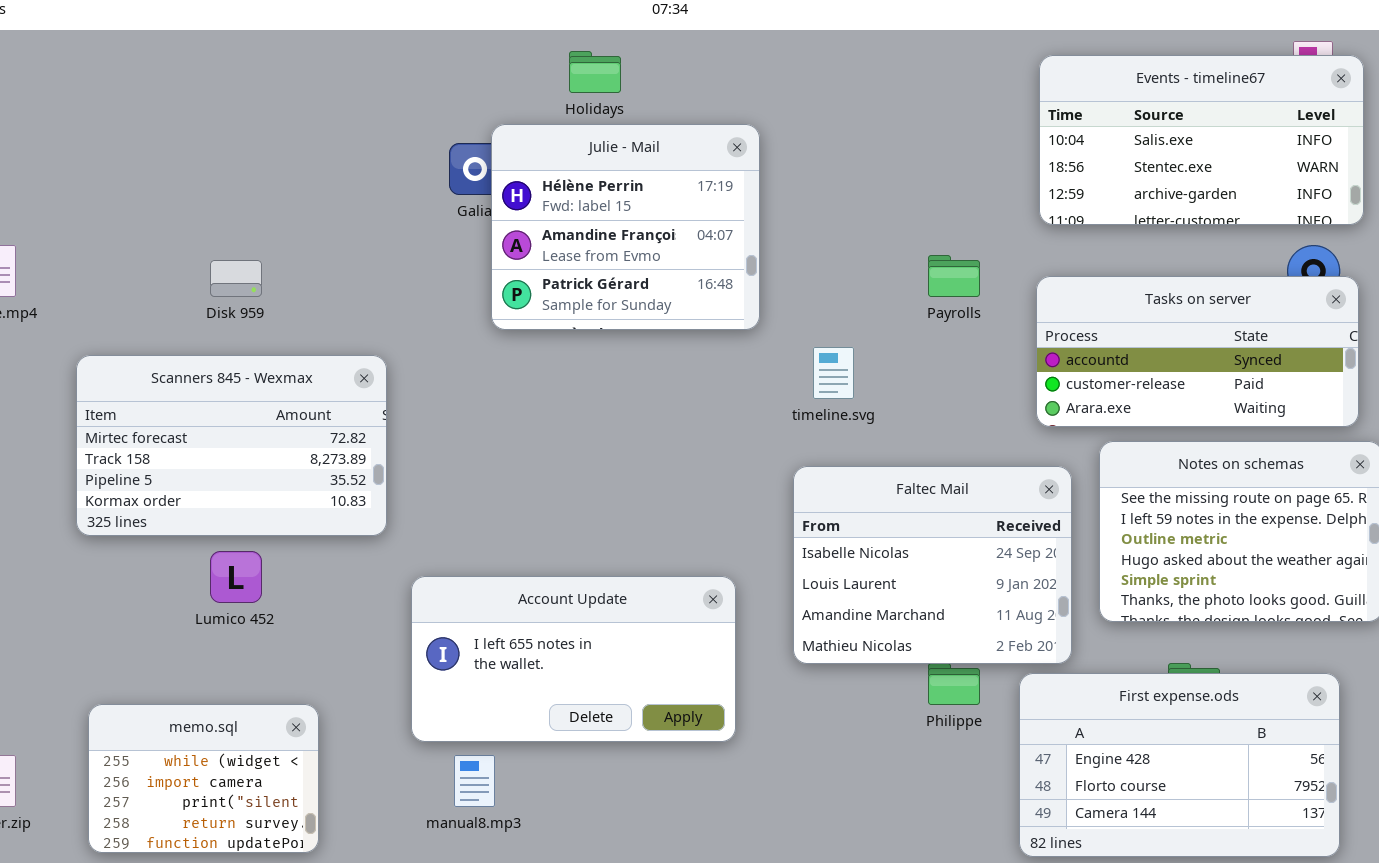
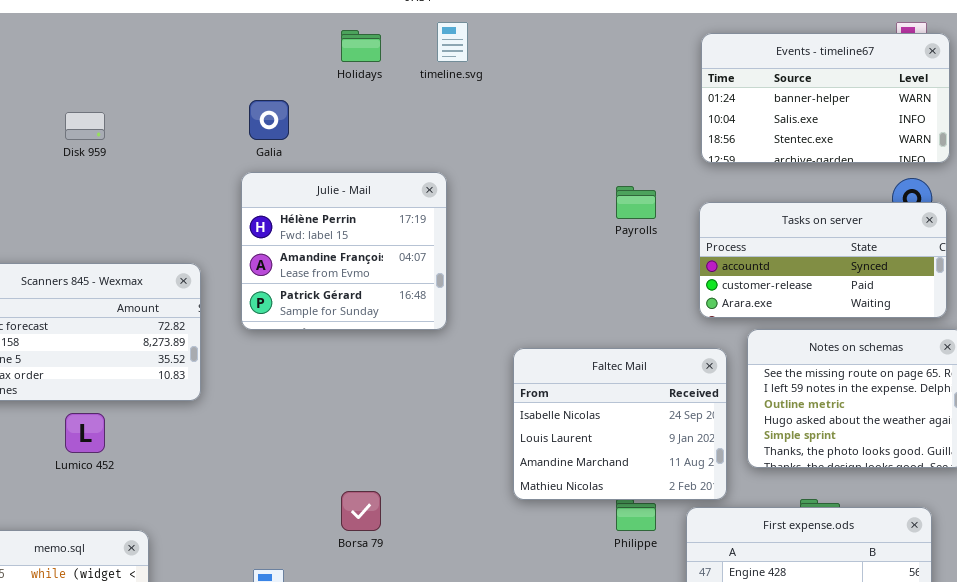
Events - timeline67: [1039,55,1364,225] -> [701,33,950,163], scrolled up 1 row
Julie - Mail: [491,124,760,330] -> [241,172,447,330], moved
Disk 959: [210,260,262,297] -> [65,112,105,140], moved
timeline.svg: [813,347,854,399] -> [437,22,468,62], moved
Account Update: [411,576,736,742] -> none, closed

